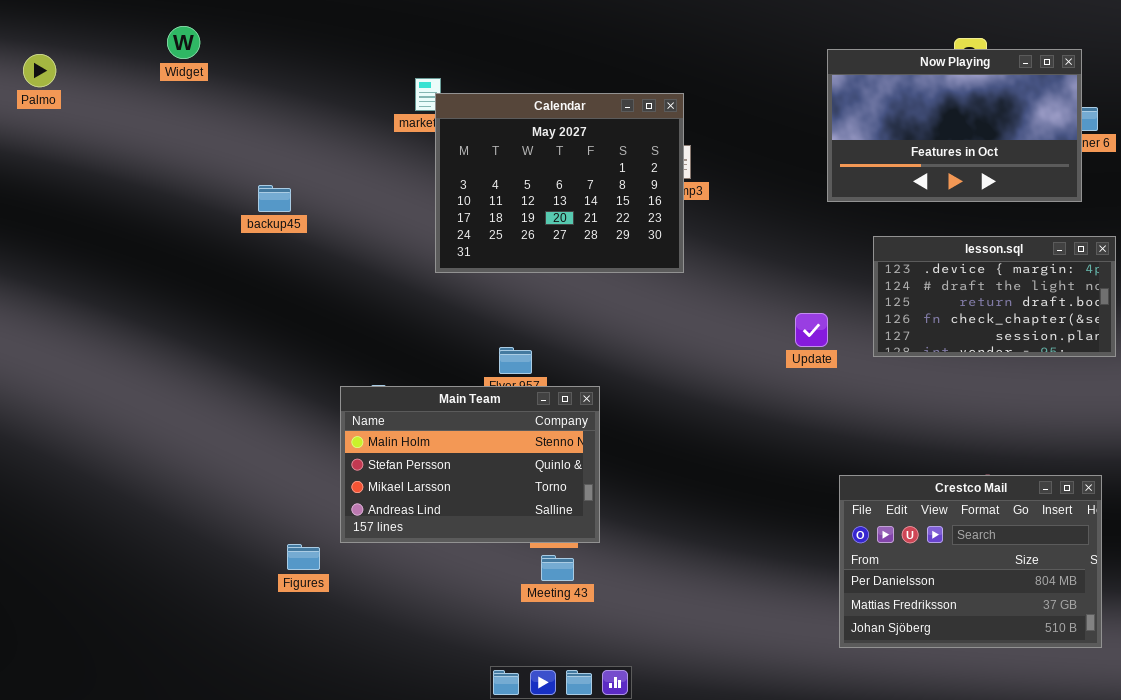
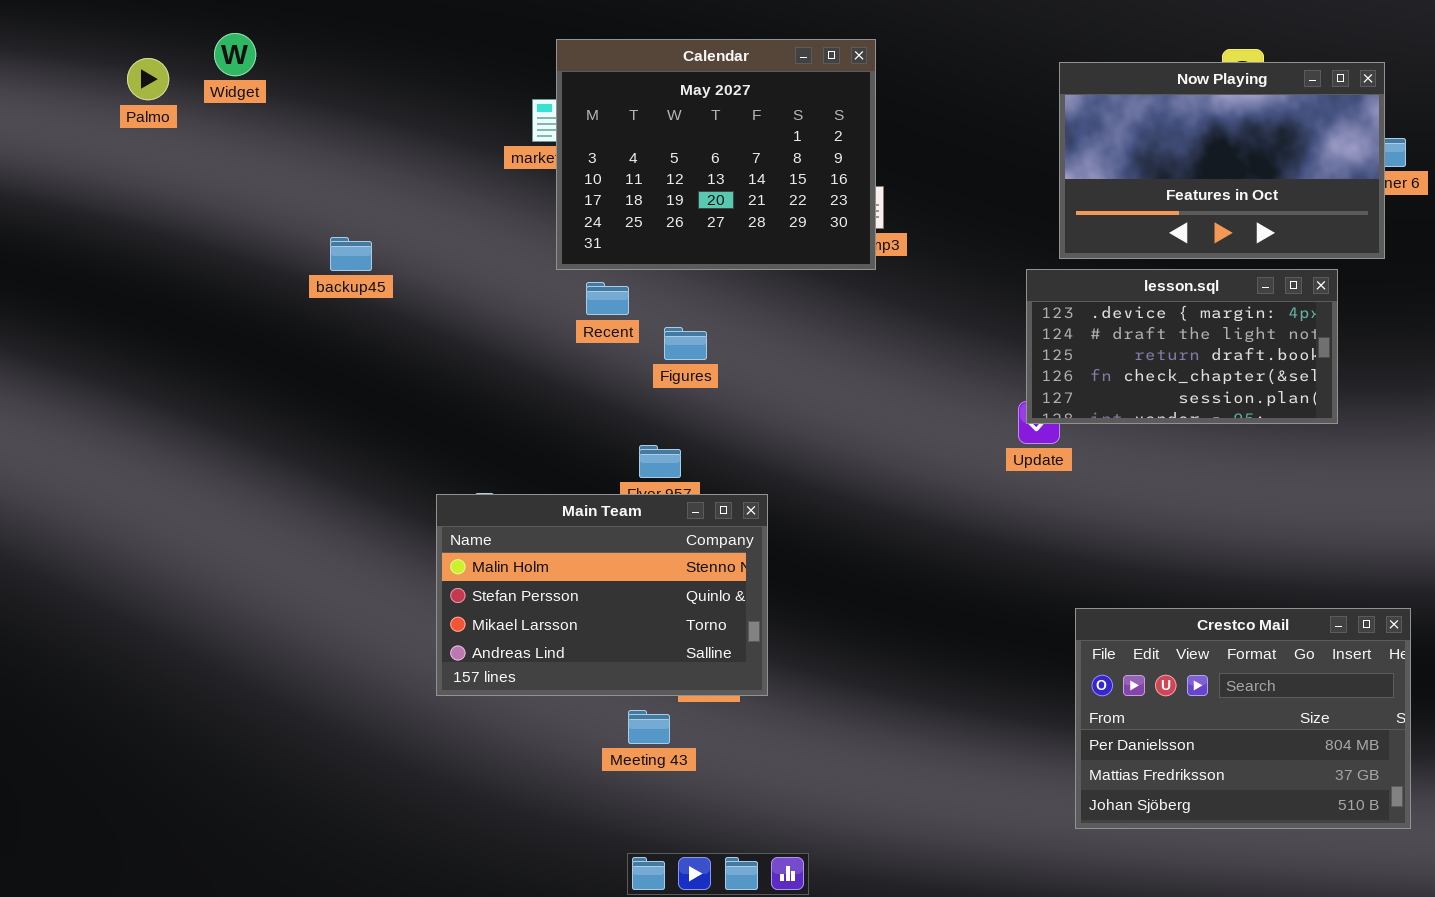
Palmo: [23,54,56,87] -> [127,58,169,100], moved
Calendar: [435,93,684,273] -> [556,39,876,270], moved
lesson.sql: [873,236,1116,357] -> [1026,269,1338,424], moved
Figures: [287,544,320,570] -> [664,327,707,360], moved
Meeting 43: [541,555,574,581] -> [628,710,670,744], moved

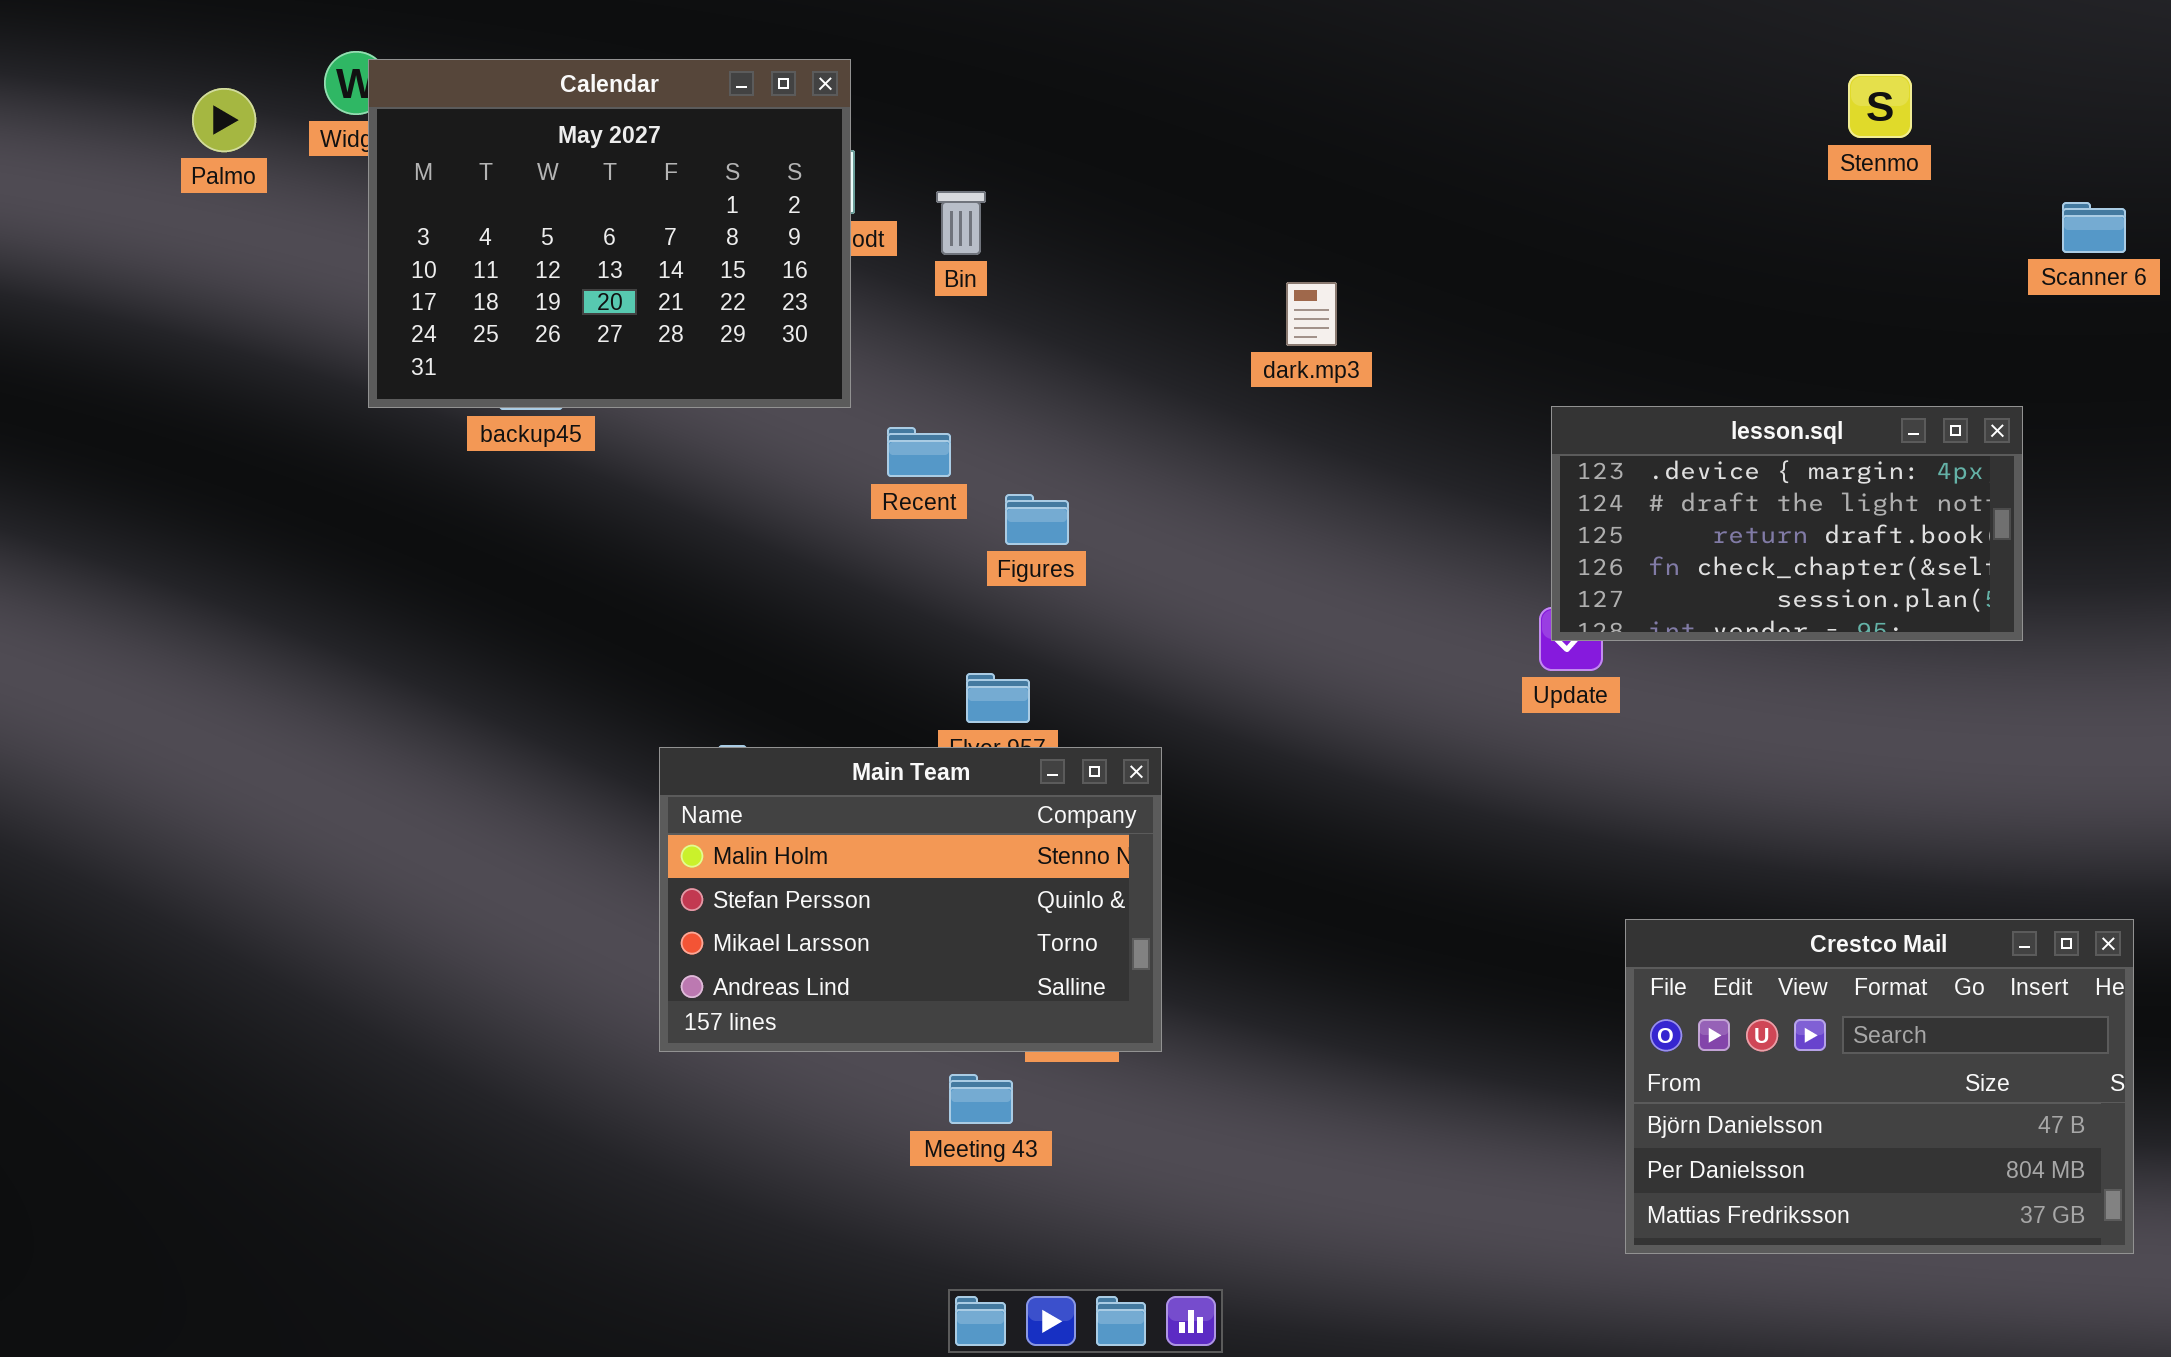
Calendar: [556,39,876,270] -> [368,59,851,408], moved
Now Playing: [1059,62,1385,259] -> none, closed
Crestco Mail: [1075,608,1411,829] -> [1625,919,2134,1254], scrolled up 1 row

